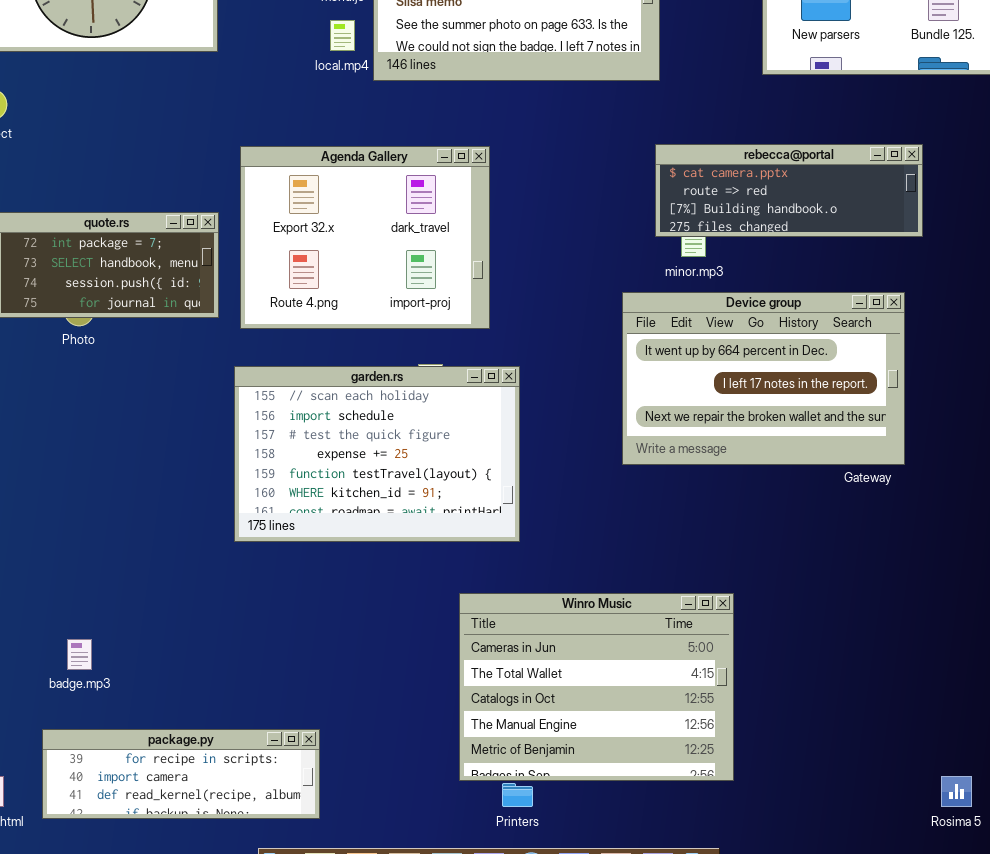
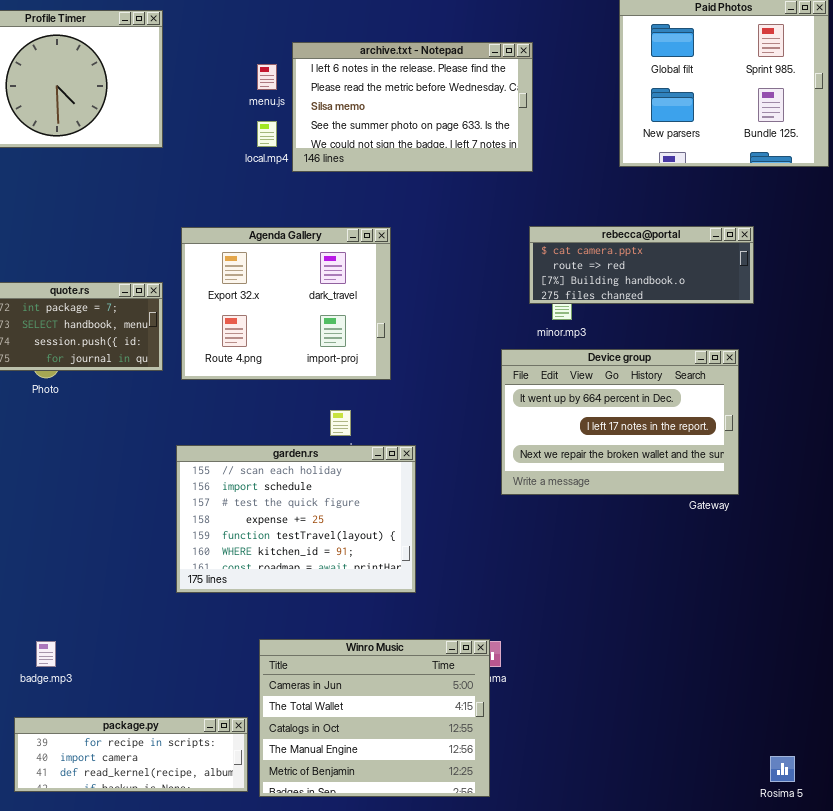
garden.rs: [234,366,520,542] -> [176,445,416,593], moved
Winro Music: [459,593,734,781] -> [259,639,490,797], moved

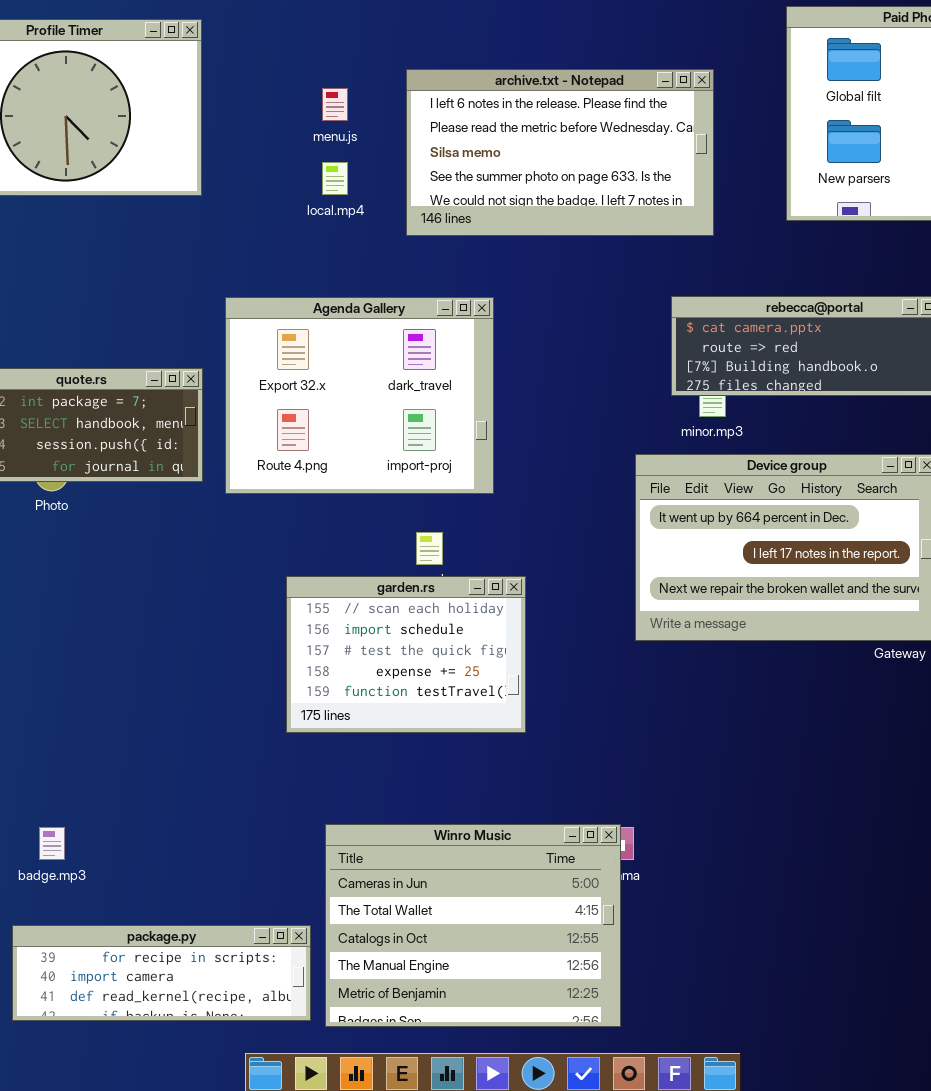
archive.txt - Notepad: [292,42,533,172] -> [406,69,714,236], moved
garden.rs: [176,445,416,593] -> [286,576,526,733], resized

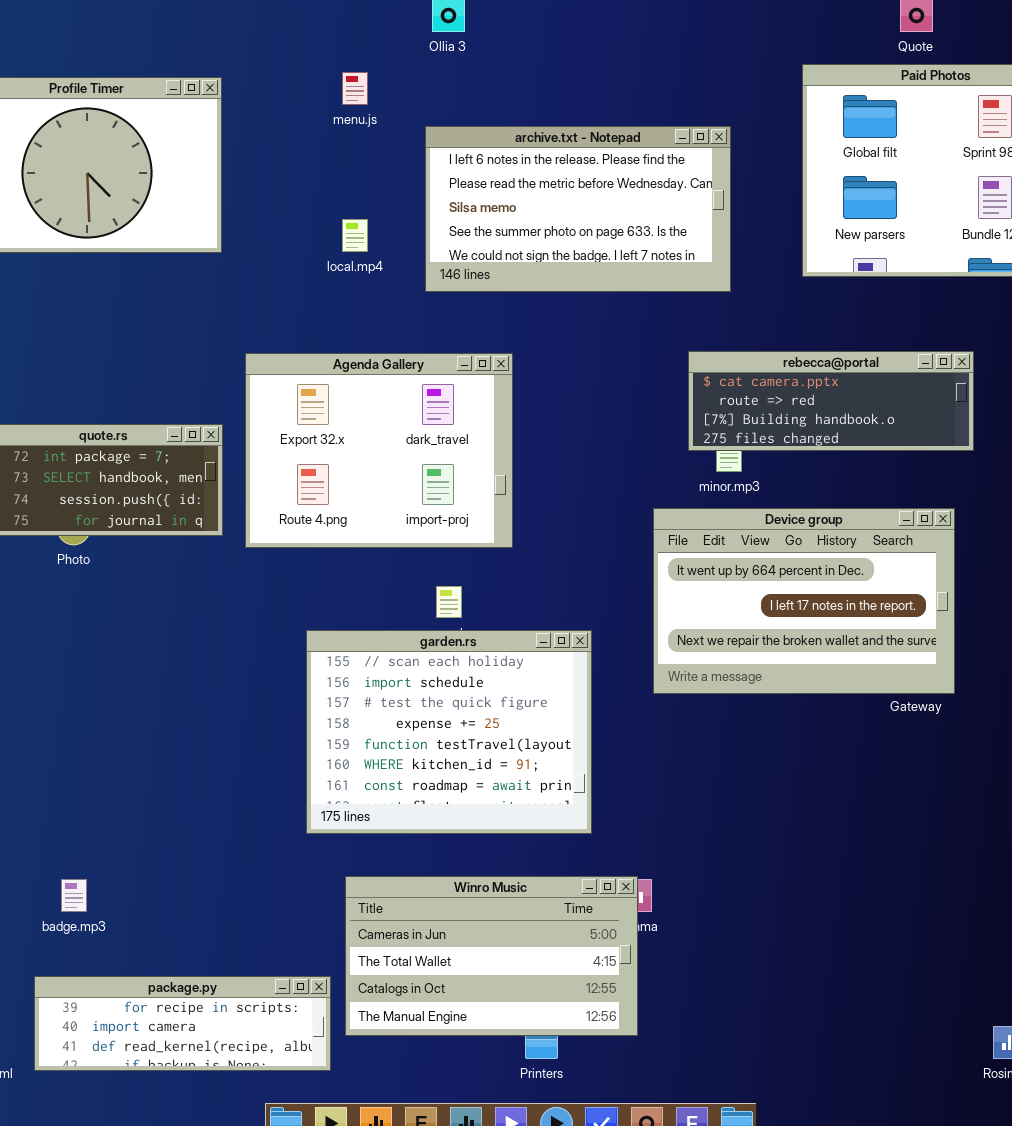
menu.js: [322,88,348,121] -> [342,72,368,105], moved
garden.rs: [286,576,526,733] -> [306,630,592,834], resized
Winro Music: [325,824,621,1027] -> [345,876,638,1036], resized

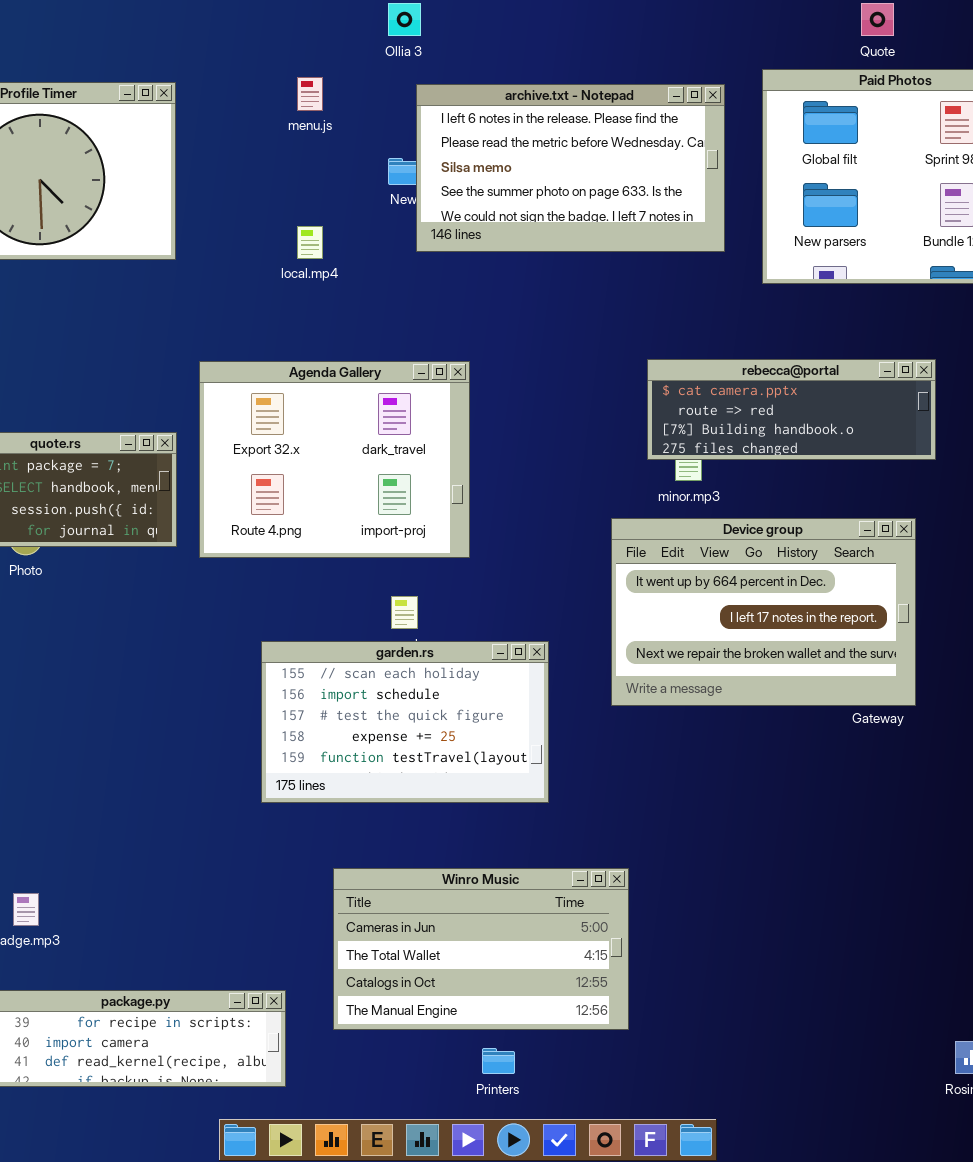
archive.txt - Notepad: [425,126,731,292] -> [416,84,725,252], moved
garden.rs: [306,630,592,834] -> [261,641,549,803], resized
Winro Music: [345,876,638,1036] -> [333,868,629,1030], moved

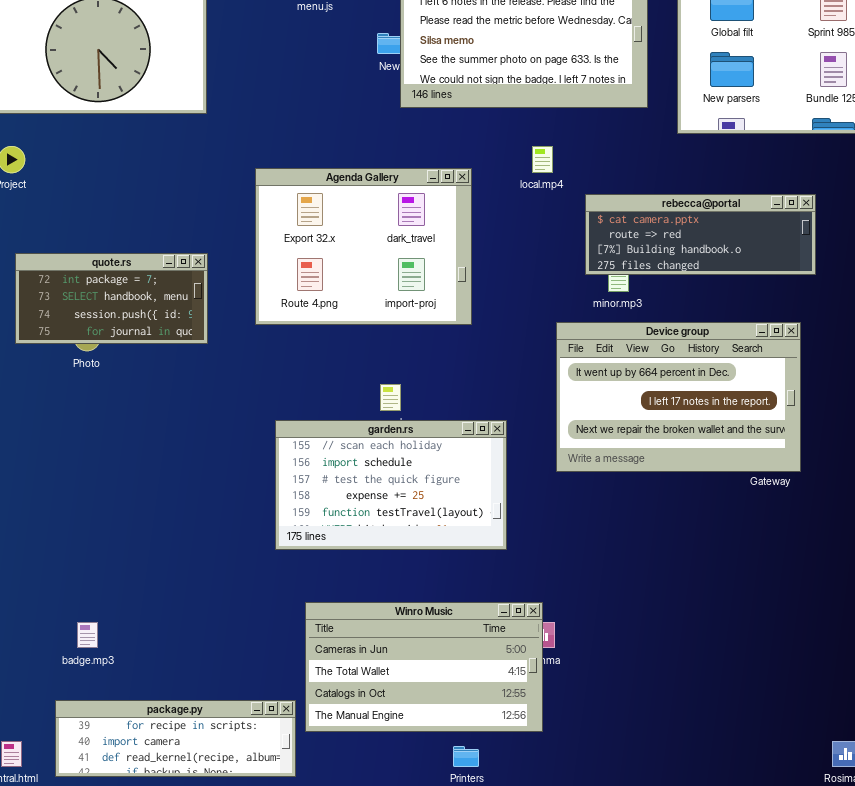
local.mp4: [297,226,323,259] -> [532,146,553,173], moved
Agenda Gallery: [199,361,470,558] -> [255,168,472,325], moved
Winro Music: [333,868,629,1030] -> [305,602,543,732], moved

